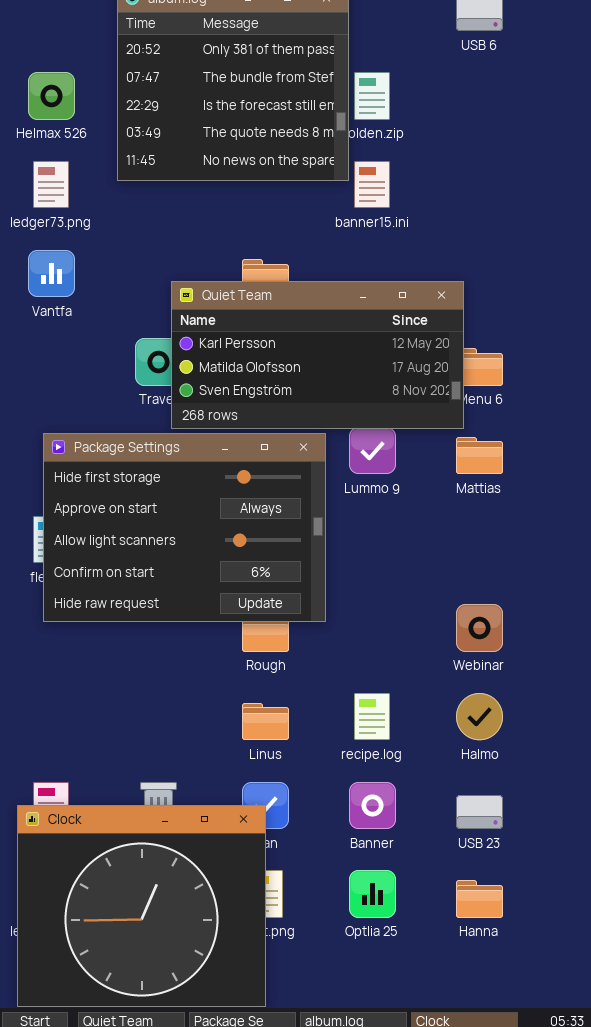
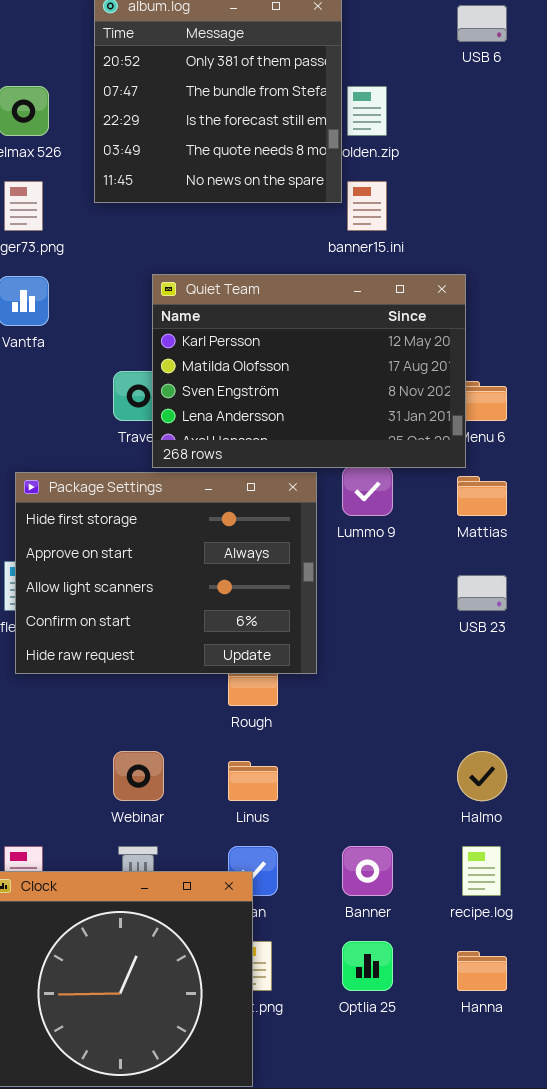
Quiet Team: [171,281,464,429] -> [152,274,466,468], resized
Webinar: [456,604,503,652] -> [113,751,164,801], moved
recipe.log: [354,693,390,740] -> [462,846,501,896], moved
USB 23: [456,795,503,829] -> [457,575,507,611], moved

